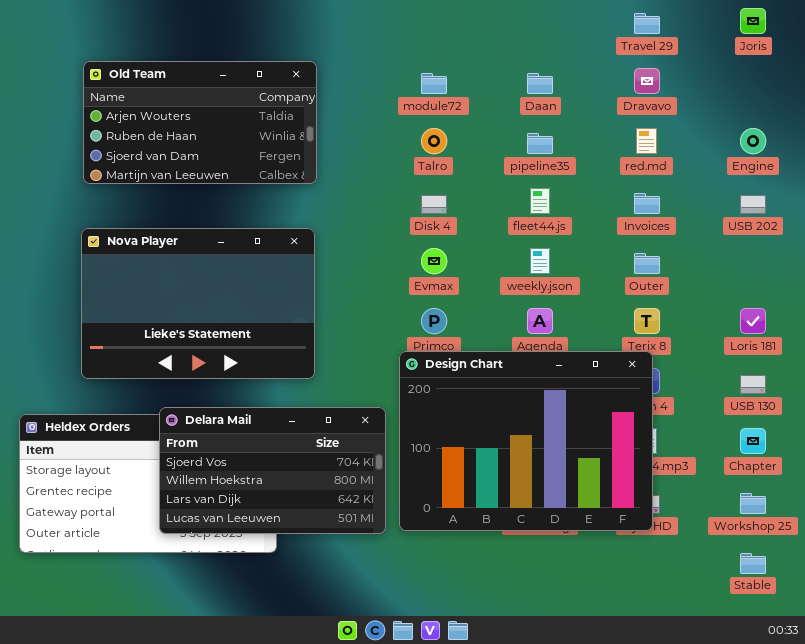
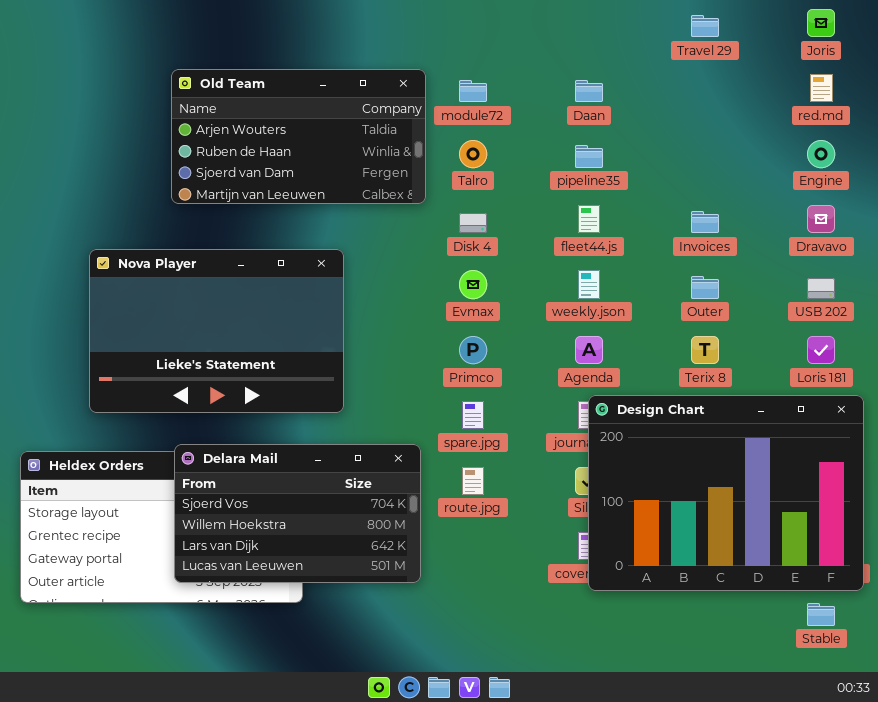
Old Team: [83,61,317,184] -> [171,69,426,204], moved
Dravavo: [634,68,660,94] -> [807,205,835,233], moved
red.md: [636,128,657,154] -> [810,74,833,102], moved
USB 202: [740,195,766,214] -> [807,278,835,299], moved
Design Chart: [399,351,653,531] -> [588,395,864,591], moved

